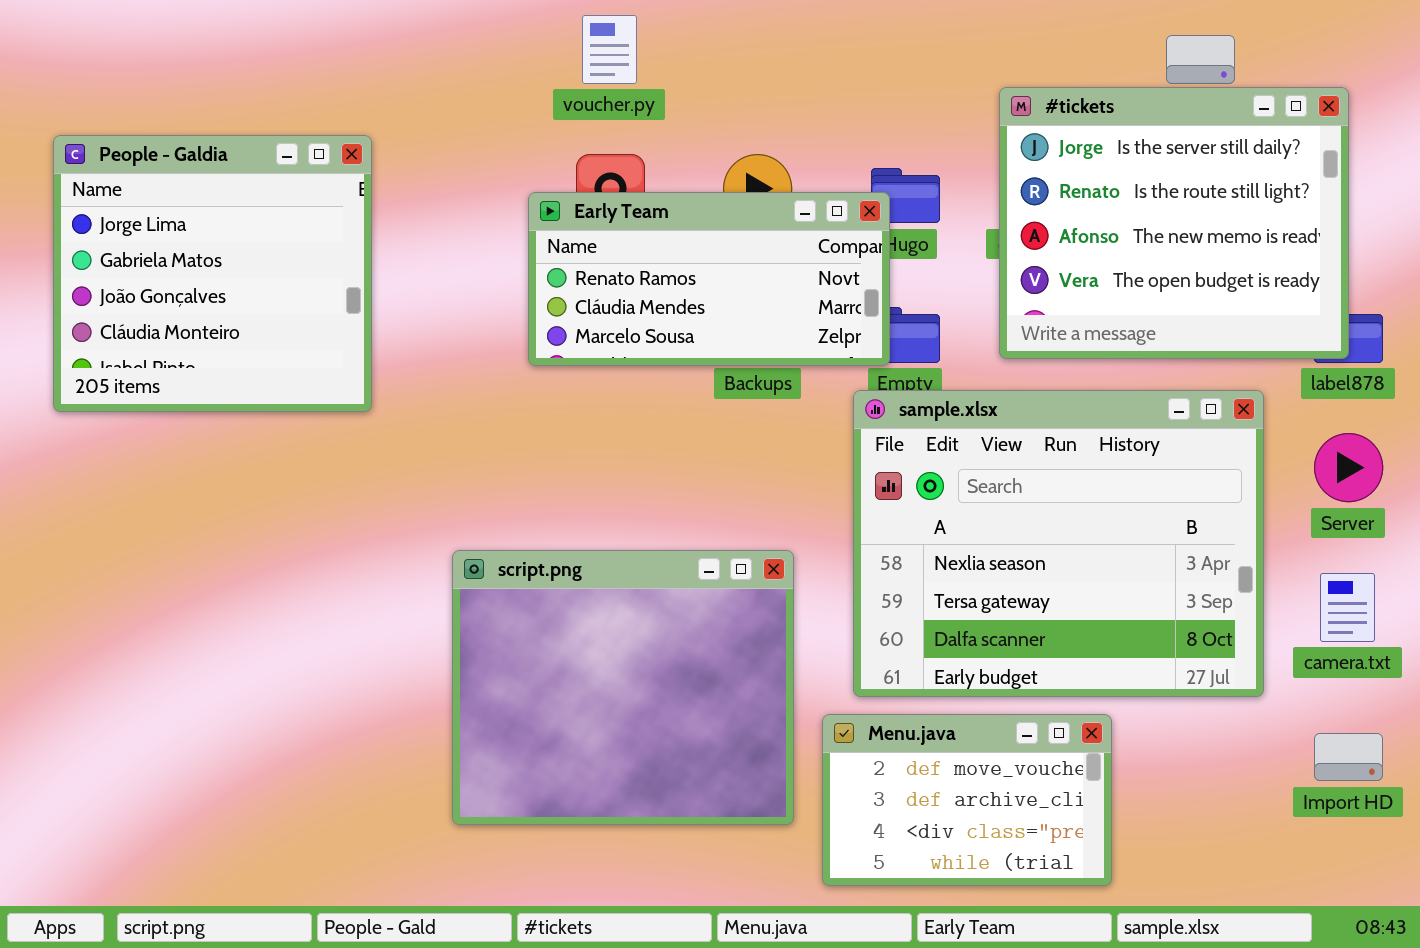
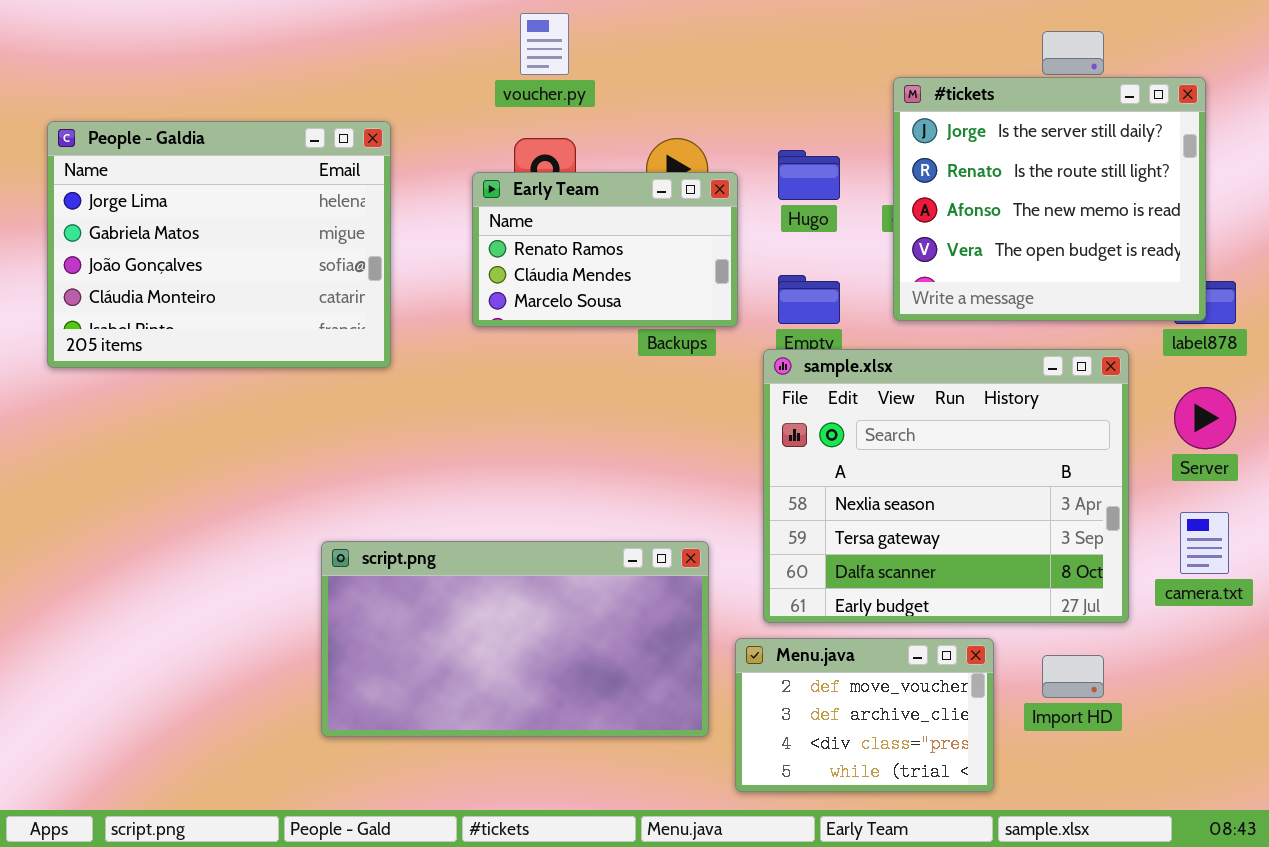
People - Galdia: [53,135,372,412] -> [47,121,391,368], resized
Early Team: [528,192,890,366] -> [472,172,738,327], resized
script.png: [452,550,794,825] -> [321,541,709,737], resized
Import HD: [1314,733,1383,781] -> [1042,655,1104,698], moved

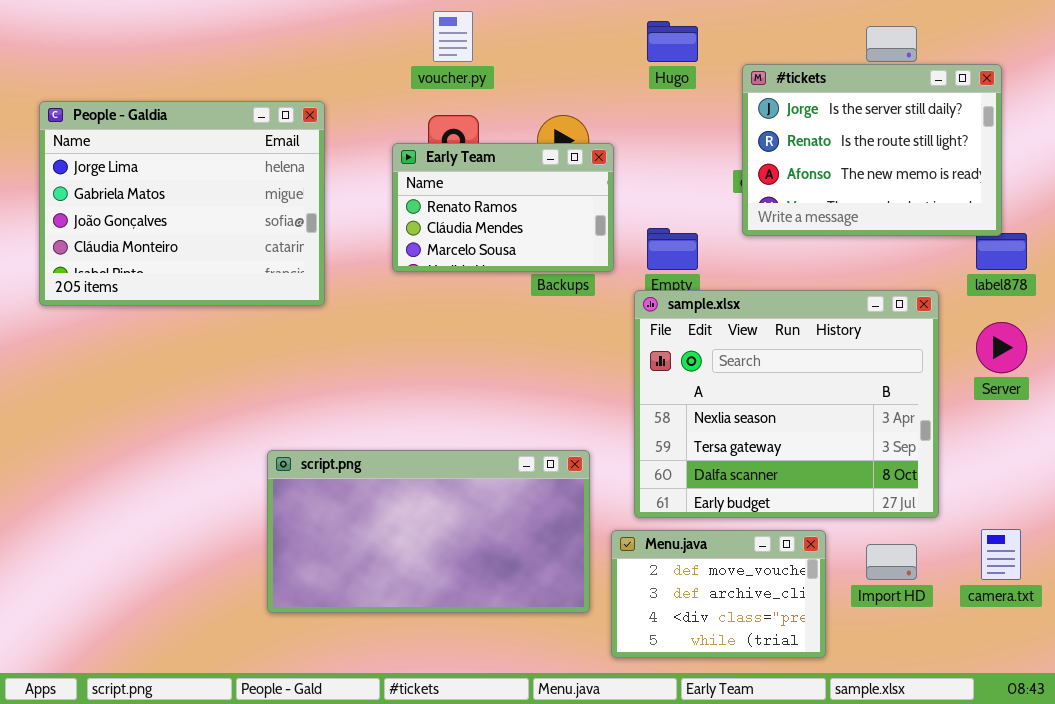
#tickets: [893,77,1206,321] -> [742,64,1002,236], resized
Hugo: [778,150,840,200] -> [647,21,698,62], moved
camera.txt: [1180,512,1229,574] -> [981,529,1021,580], moved

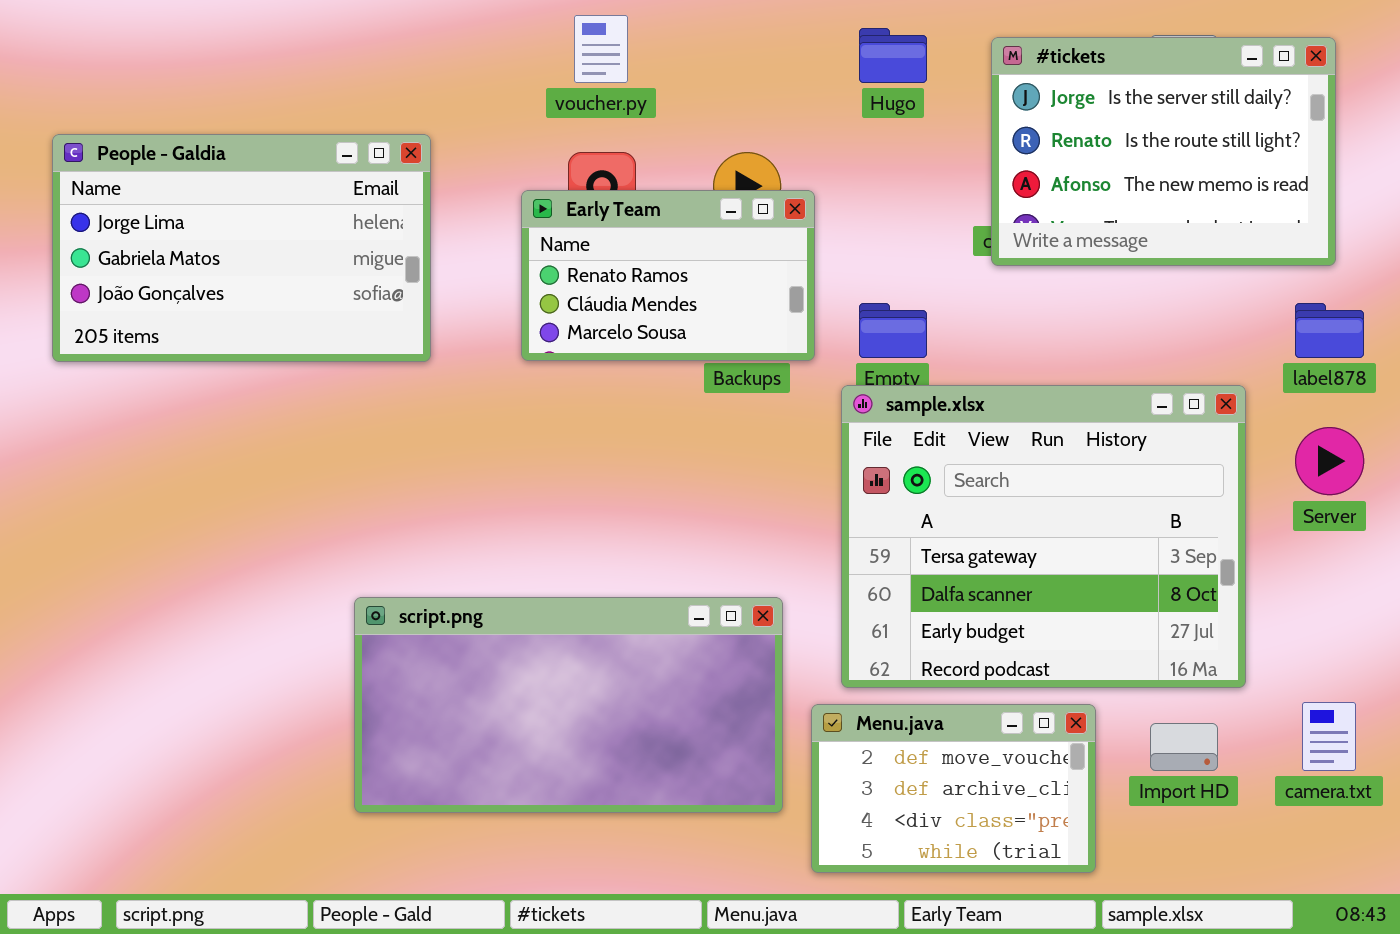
#tickets: [742,64,1002,236] -> [991,37,1336,266], moved
People - Galdia: [39,101,325,306] -> [52,134,431,362], resized
sample.xlsx: [634,290,939,518] -> [841,385,1246,688], scrolled down 1 row

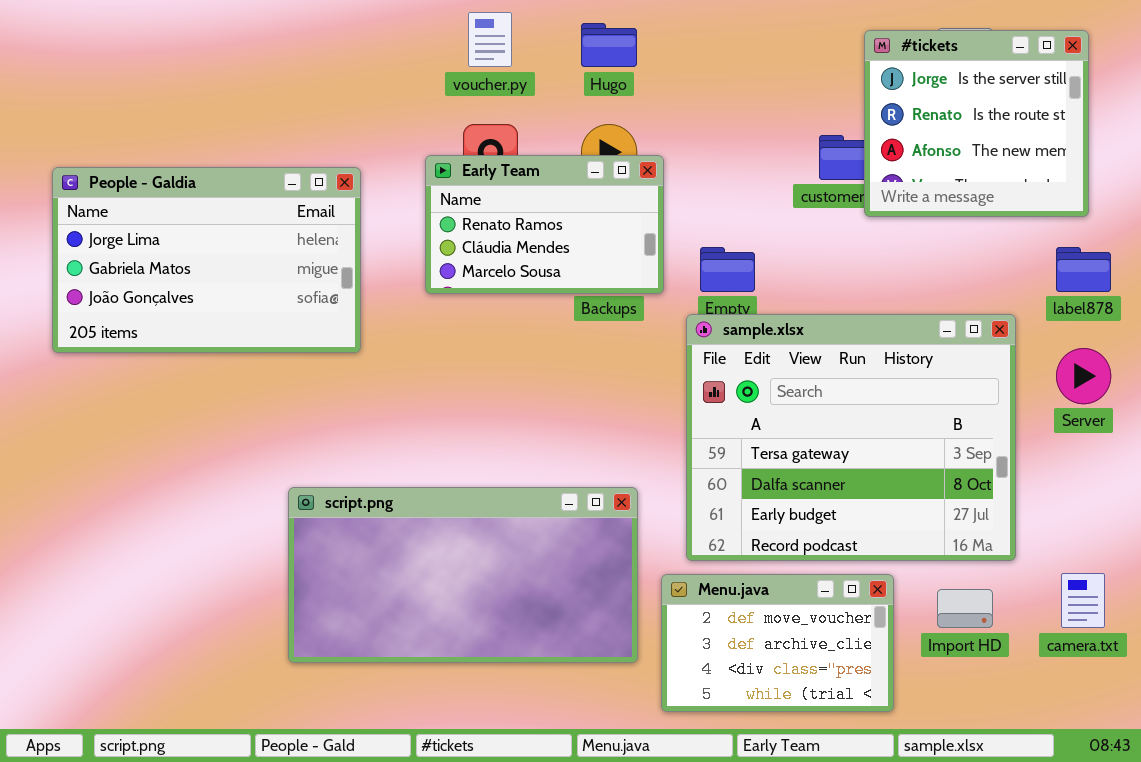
Hugo: [859,28,927,83] -> [581,23,637,67], moved
#tickets: [991,37,1336,266] -> [864,30,1089,217], resized
People - Galdia: [52,134,431,362] -> [52,167,361,353], moved

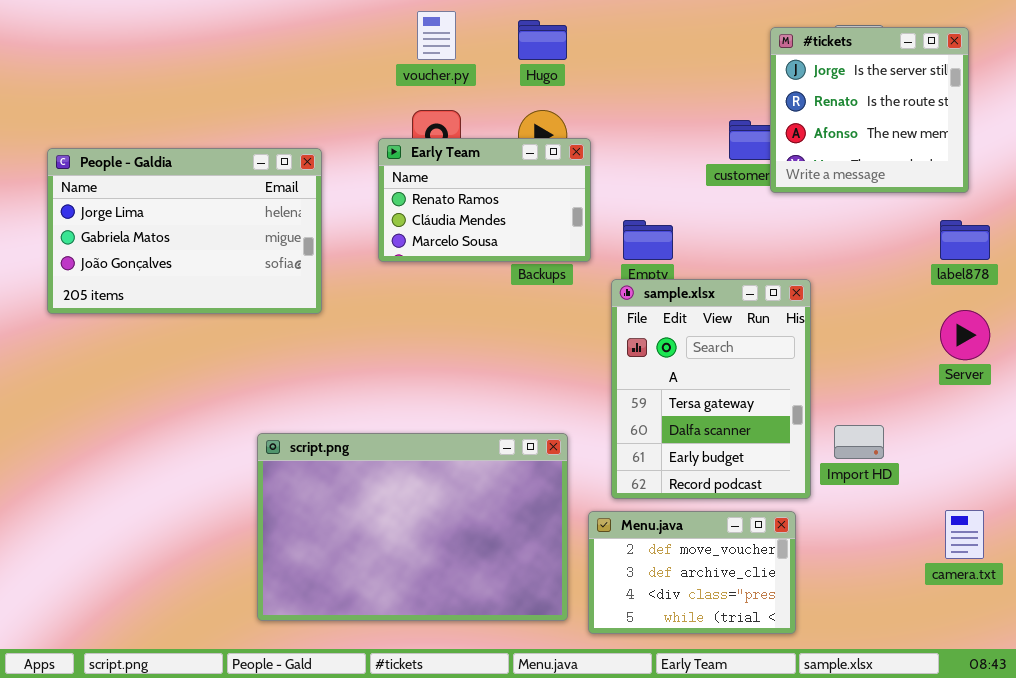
sample.xlsx: [686,314,1016,561] -> [611,279,811,499], resized
script.png: [288,487,638,663] -> [257,433,568,621], resized
Import HD: [937,589,993,628] -> [834,425,884,459], moved

